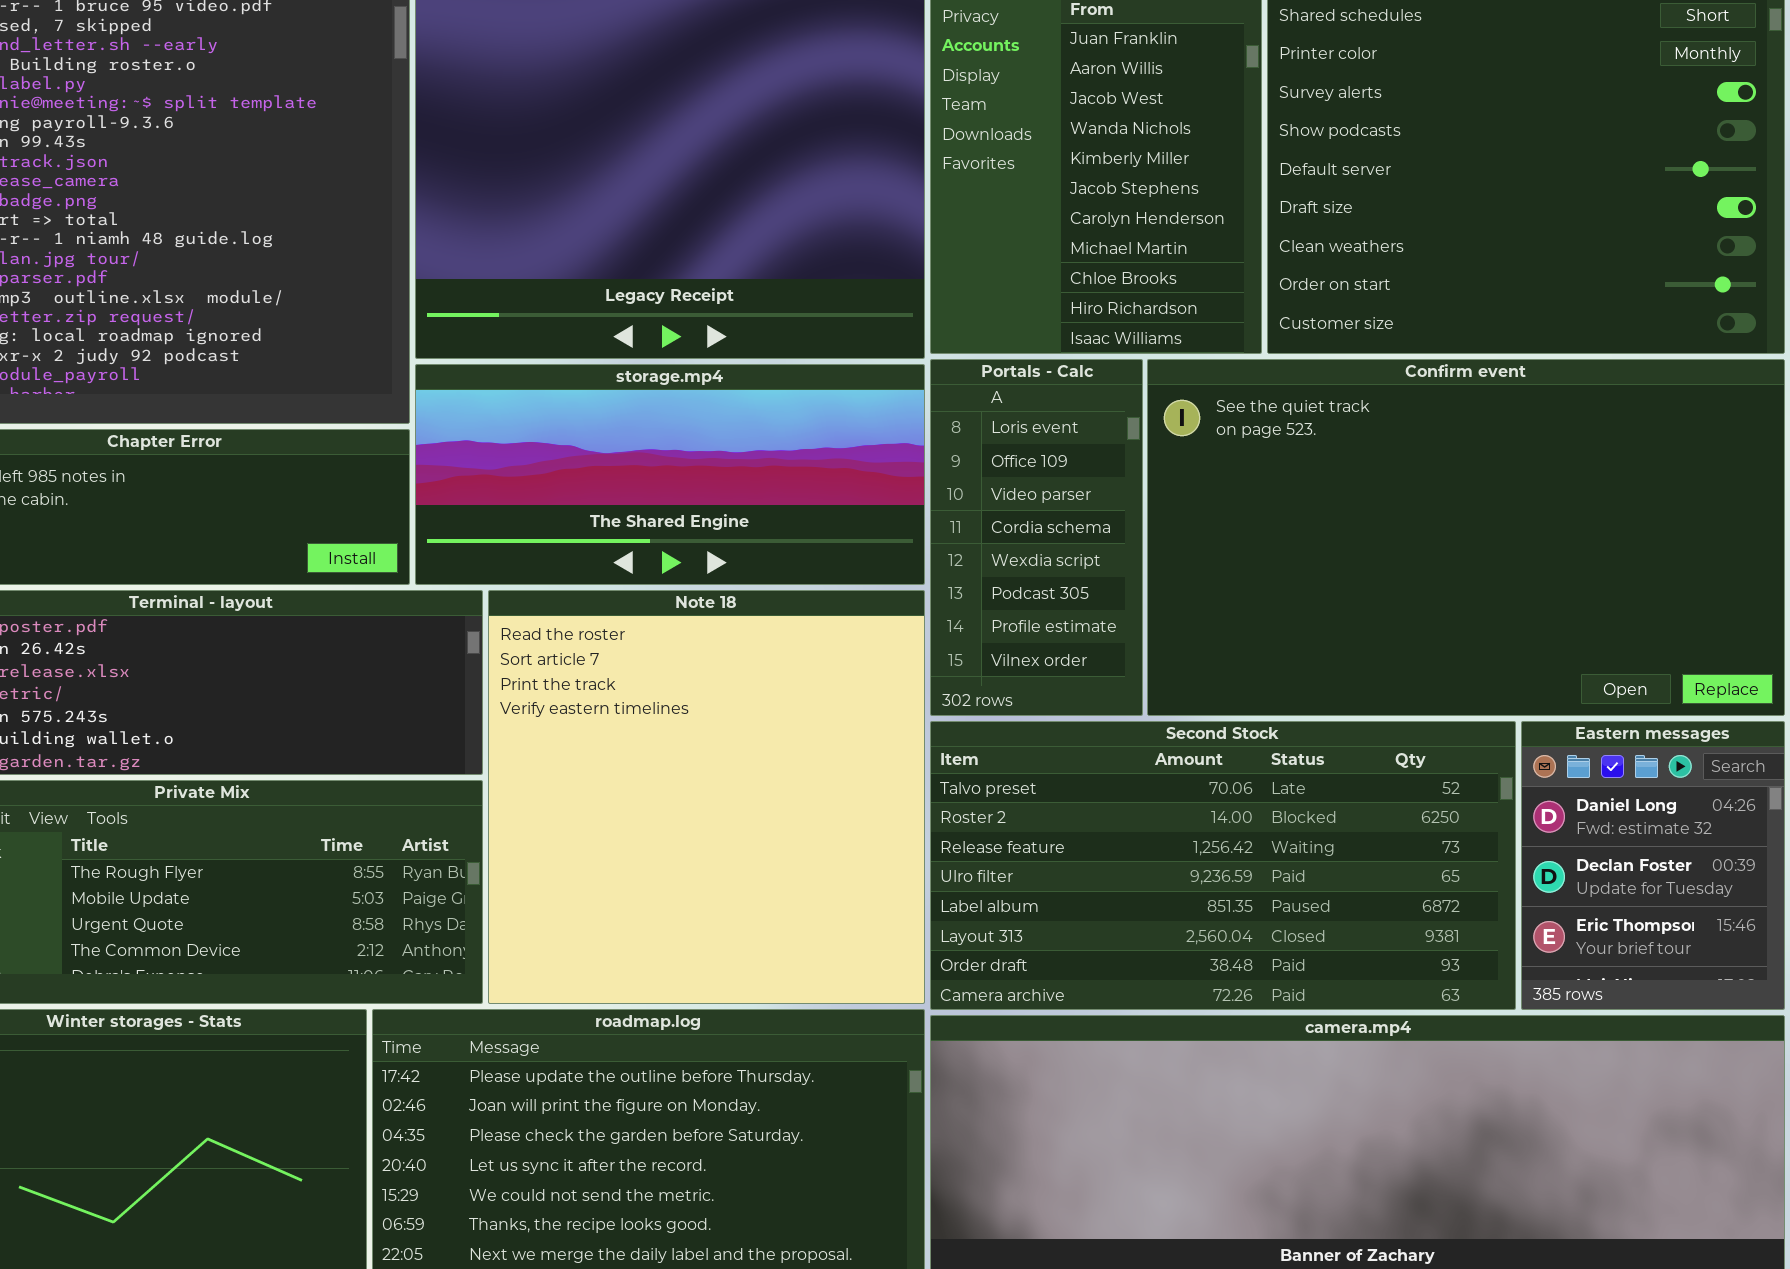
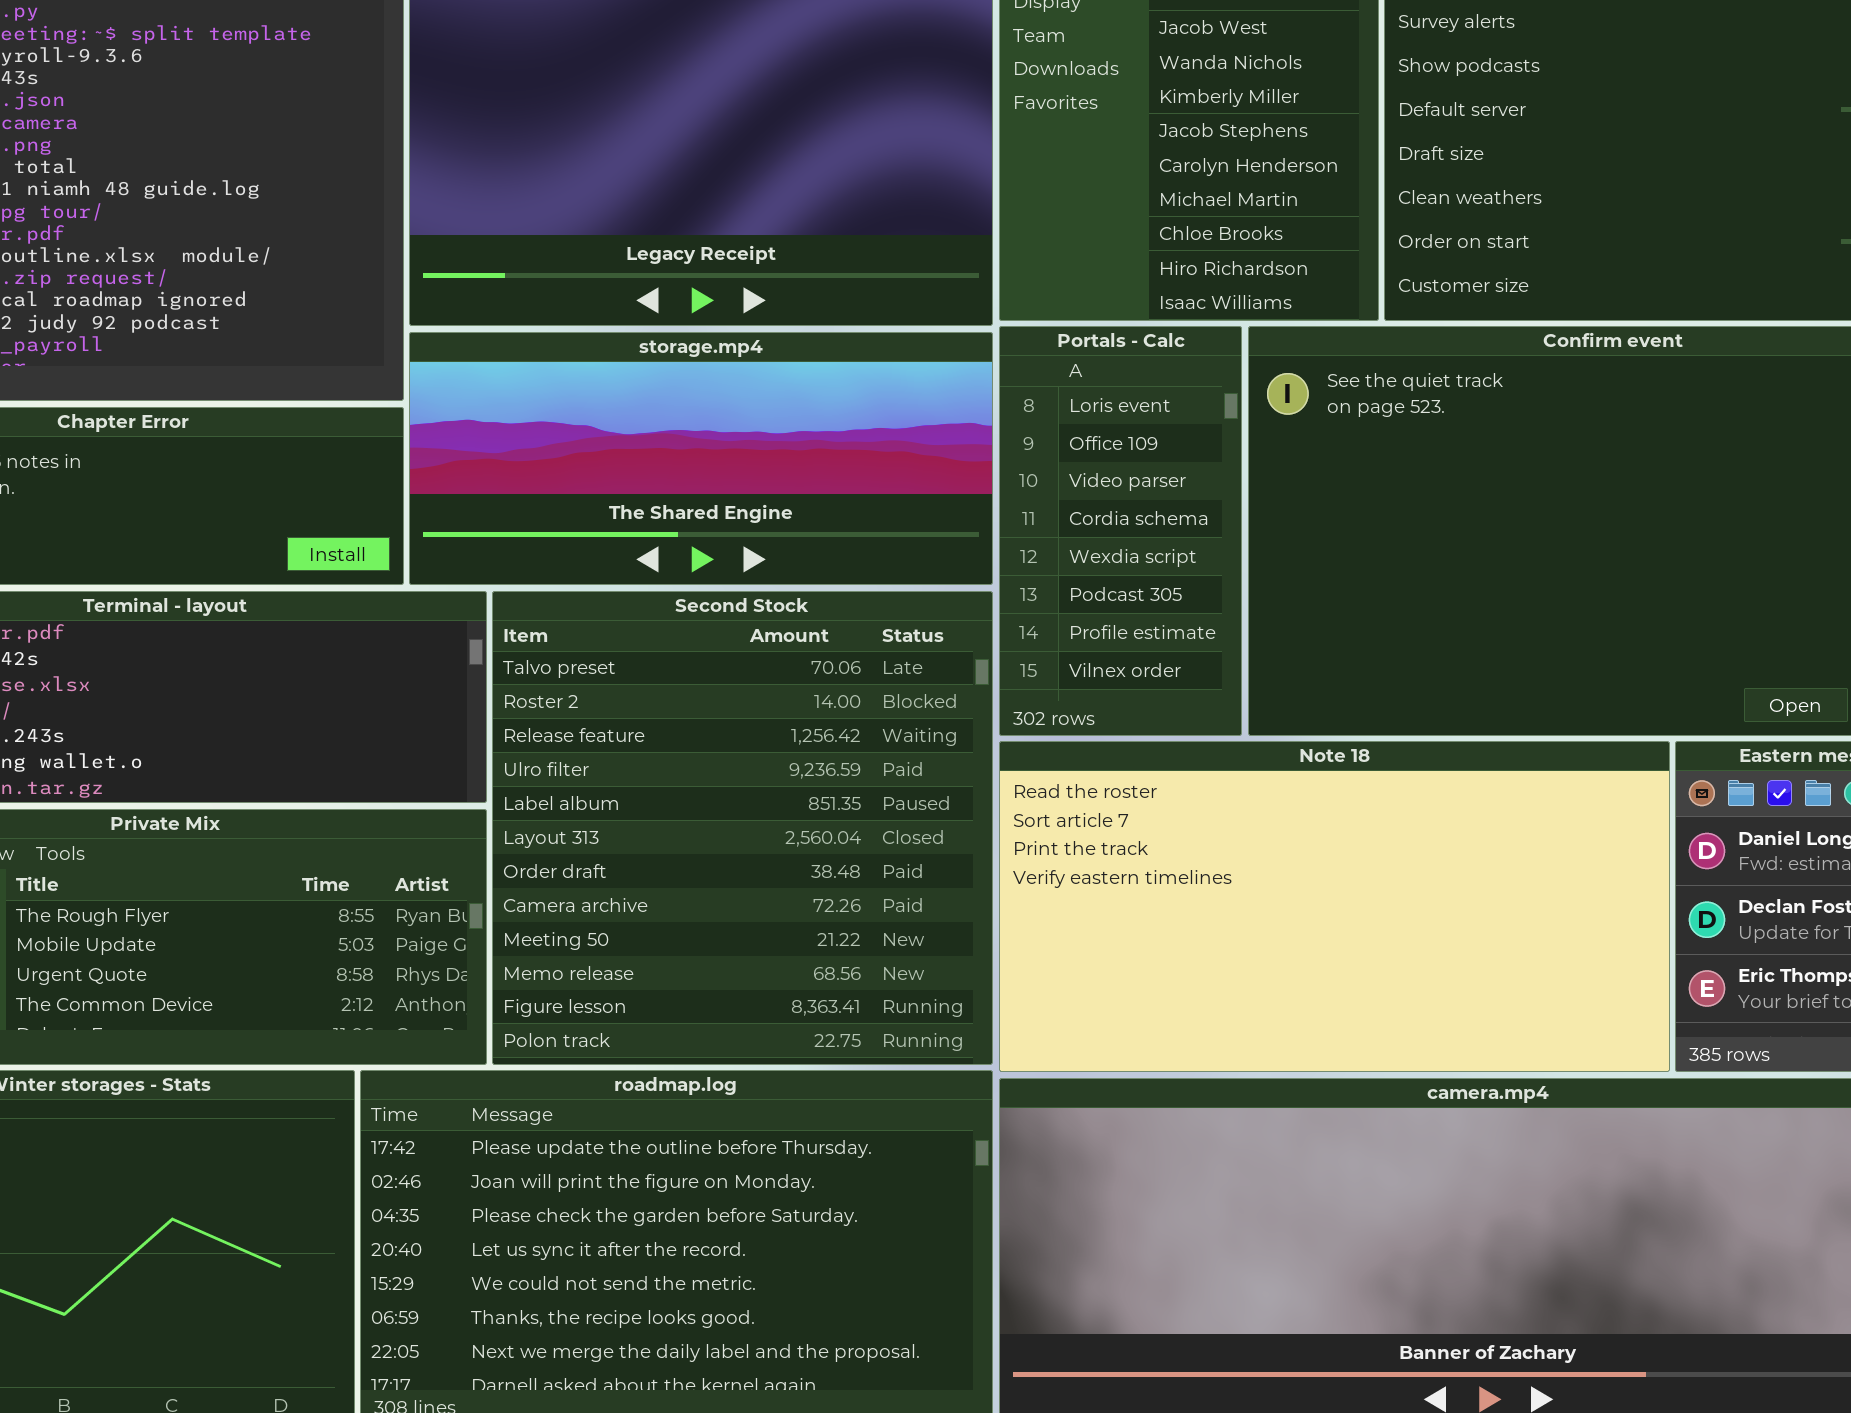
Note 18: [488,590,925,1004] -> [999,741,1670,1072], moved, resized
Second Stock: [930,721,1516,1010] -> [492,591,993,1065], moved, resized

